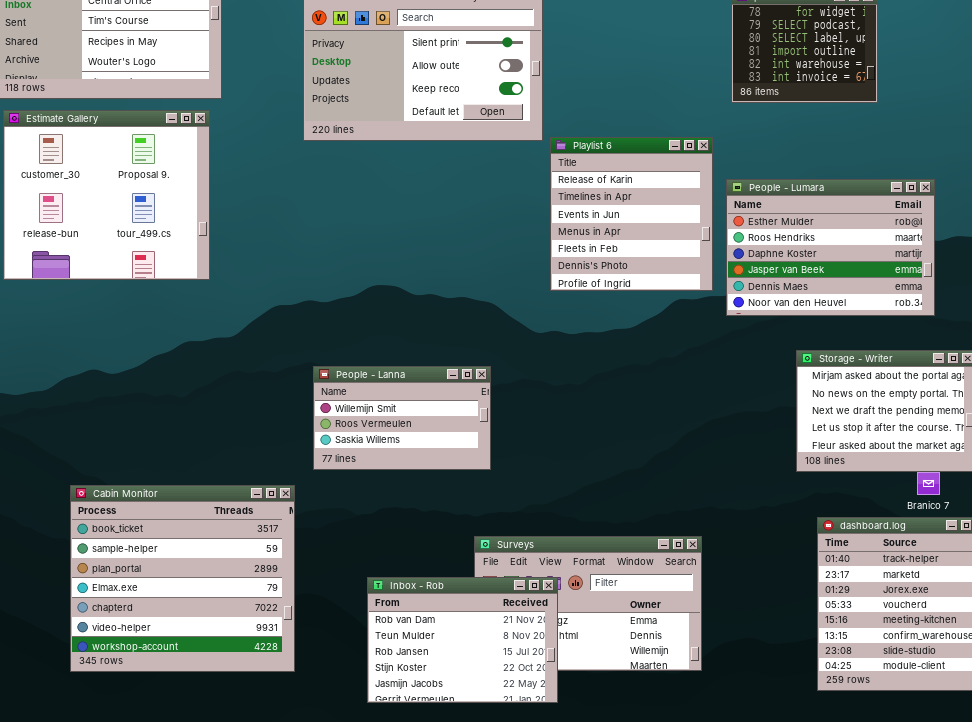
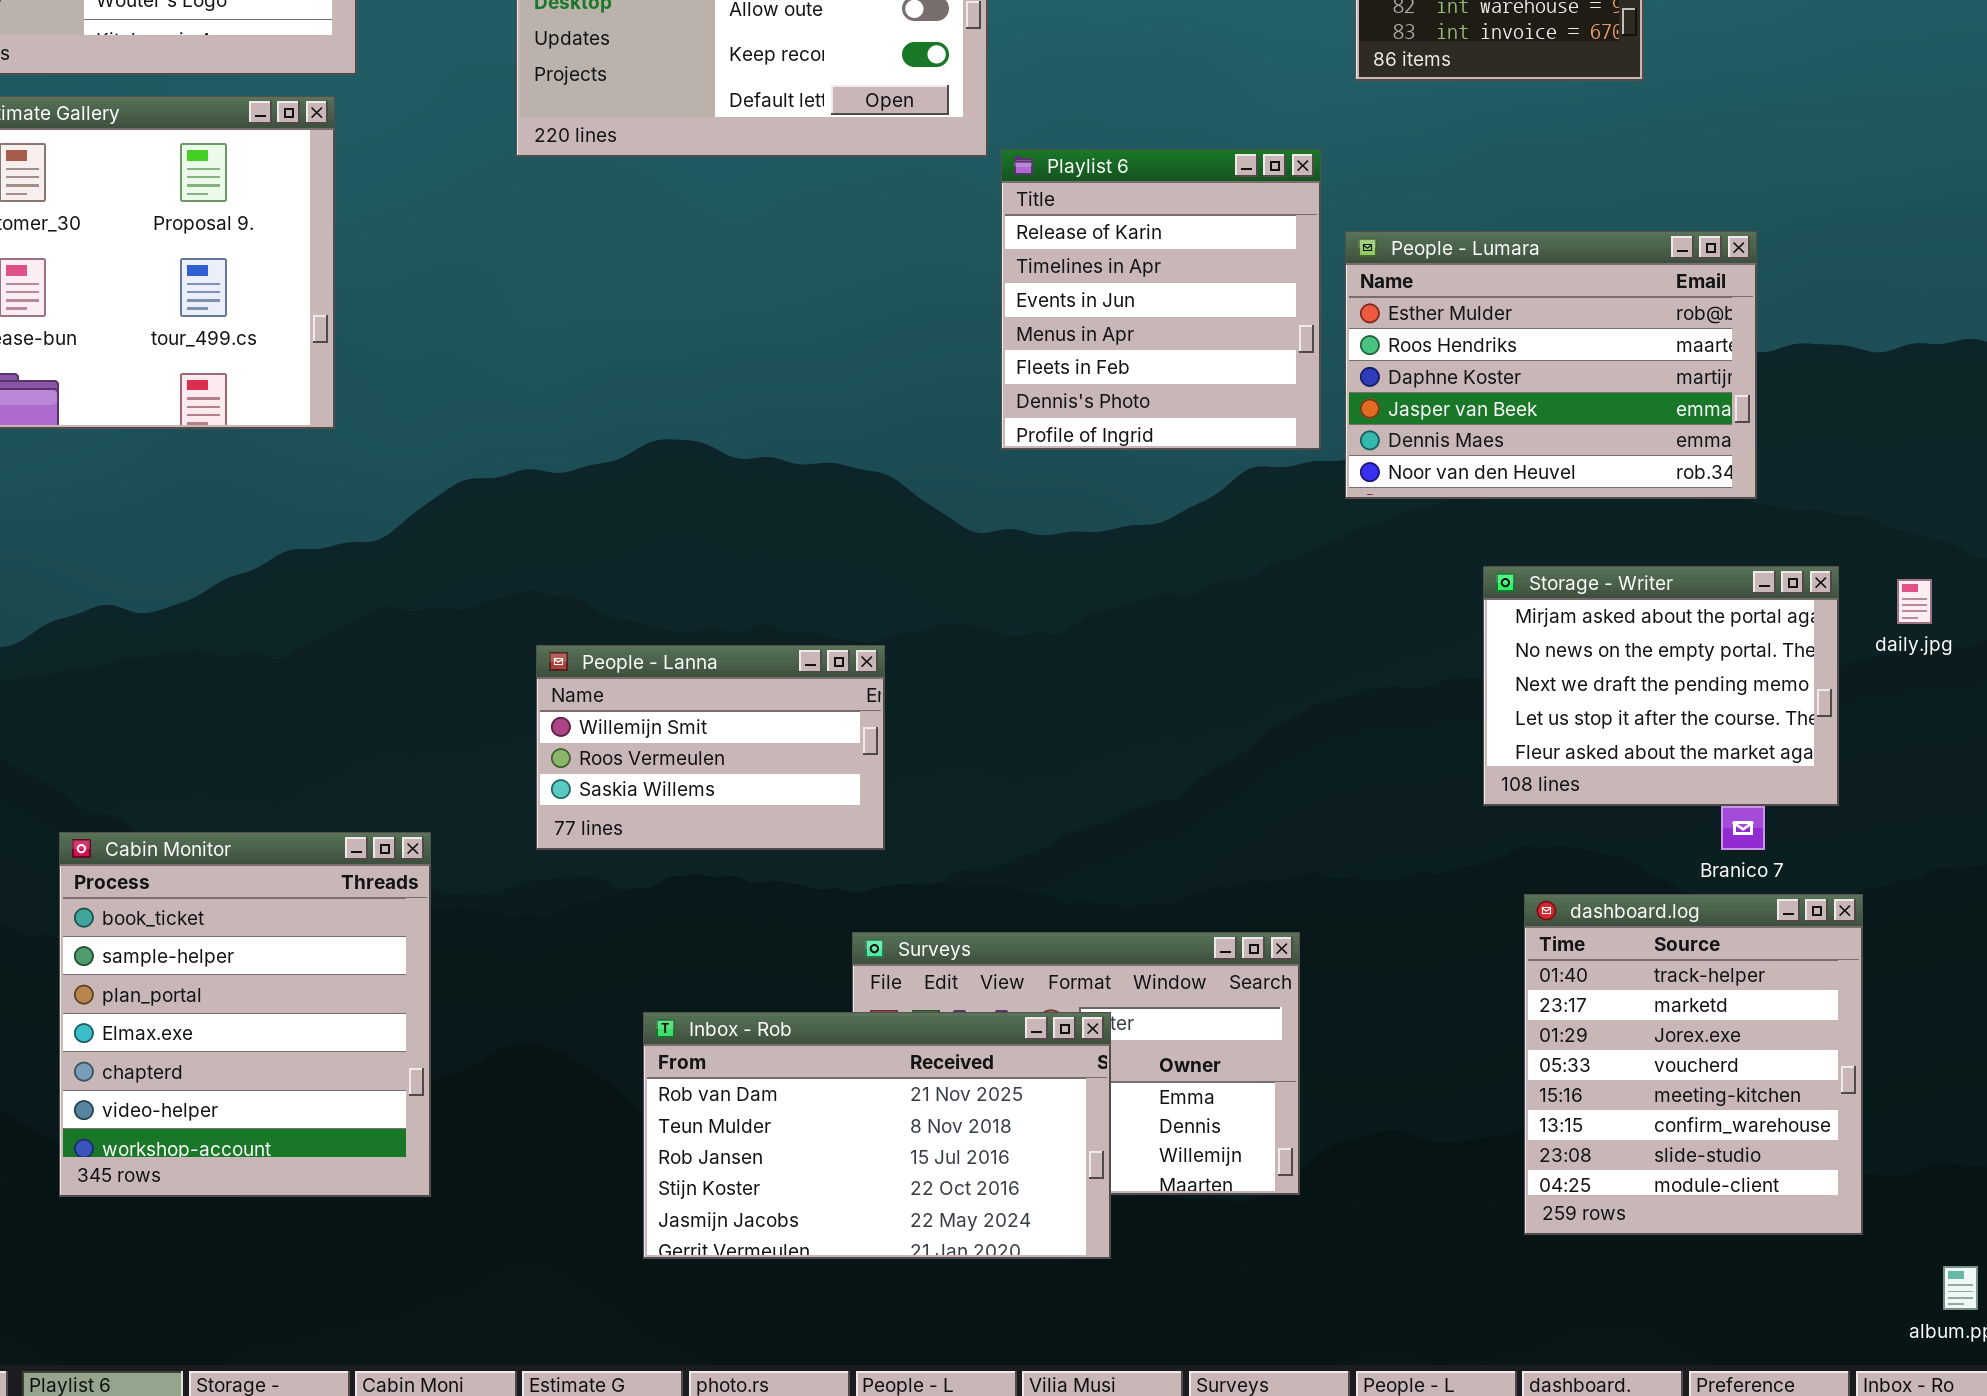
People - Lanna: [313,366,491,470] -> [536,645,885,850], moved
Cabin Monitor: [70,485,295,672] -> [59,832,431,1197], resized
Inbox - Rob: [367,577,558,703] -> [643,1012,1111,1259], resized

